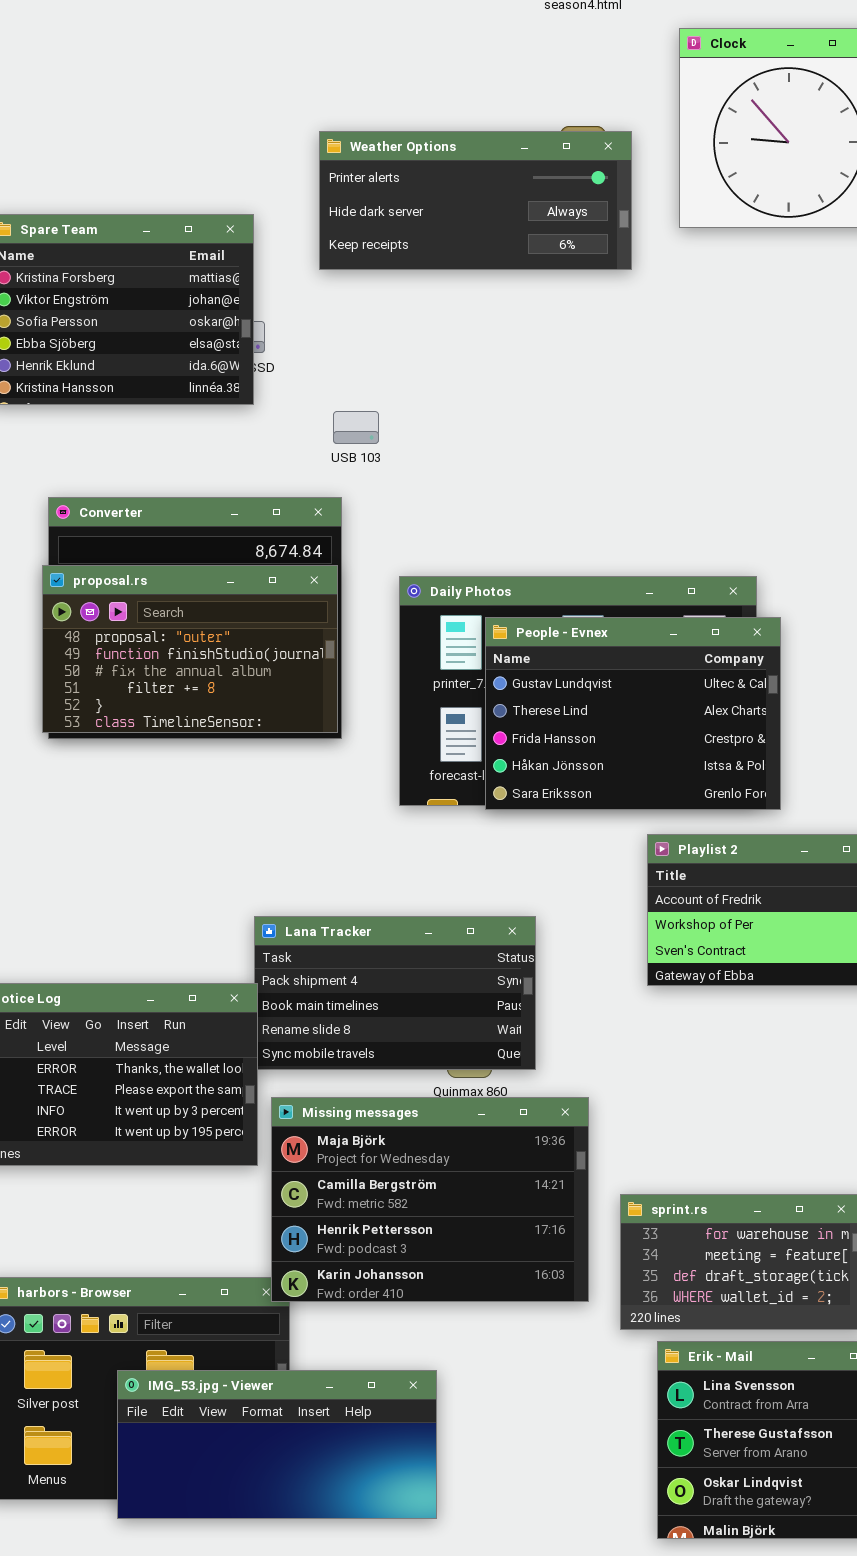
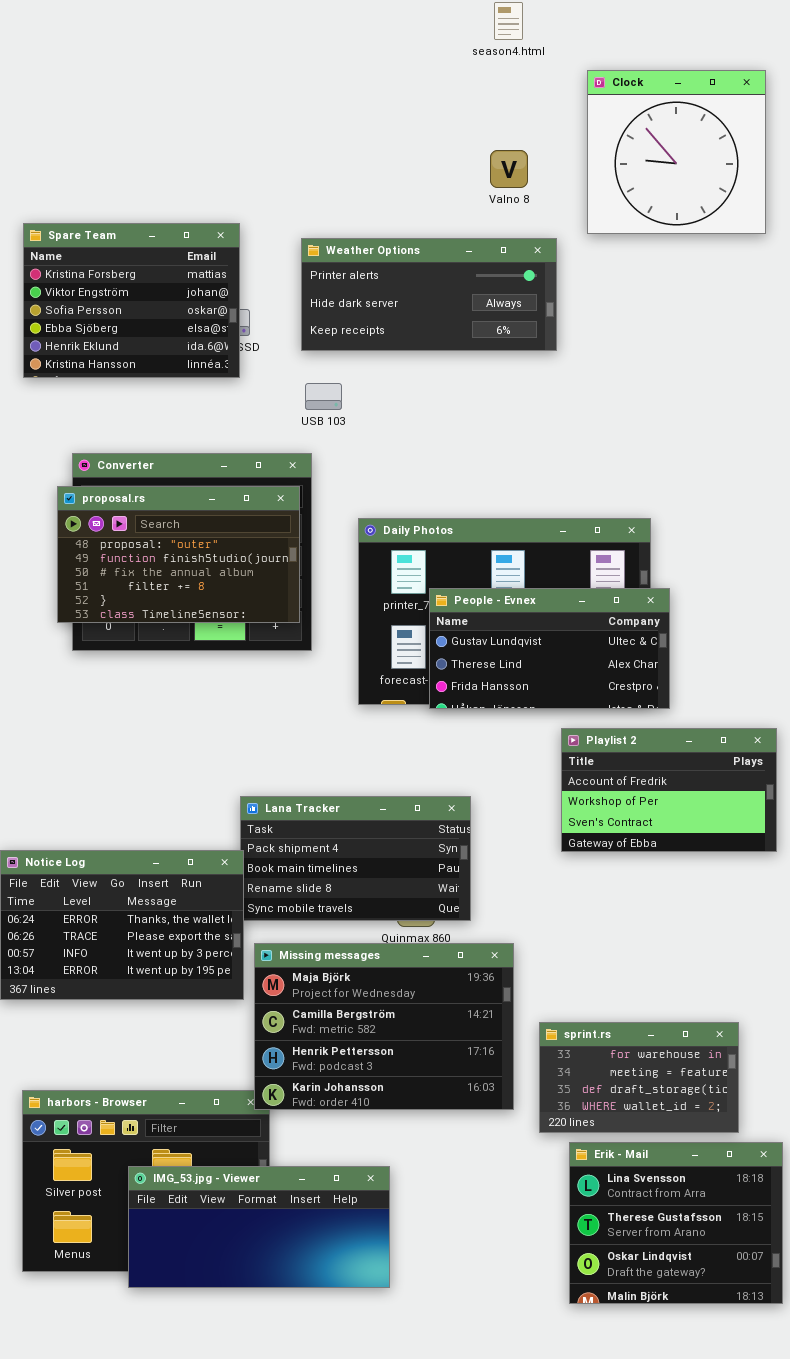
Weather Options: [319,131,632,270] -> [301,238,557,351], moved
proposal.rs: [42,565,338,733] -> [57,486,300,623], moved
People - Evnex: [485,617,781,810] -> [429,588,670,709], resized

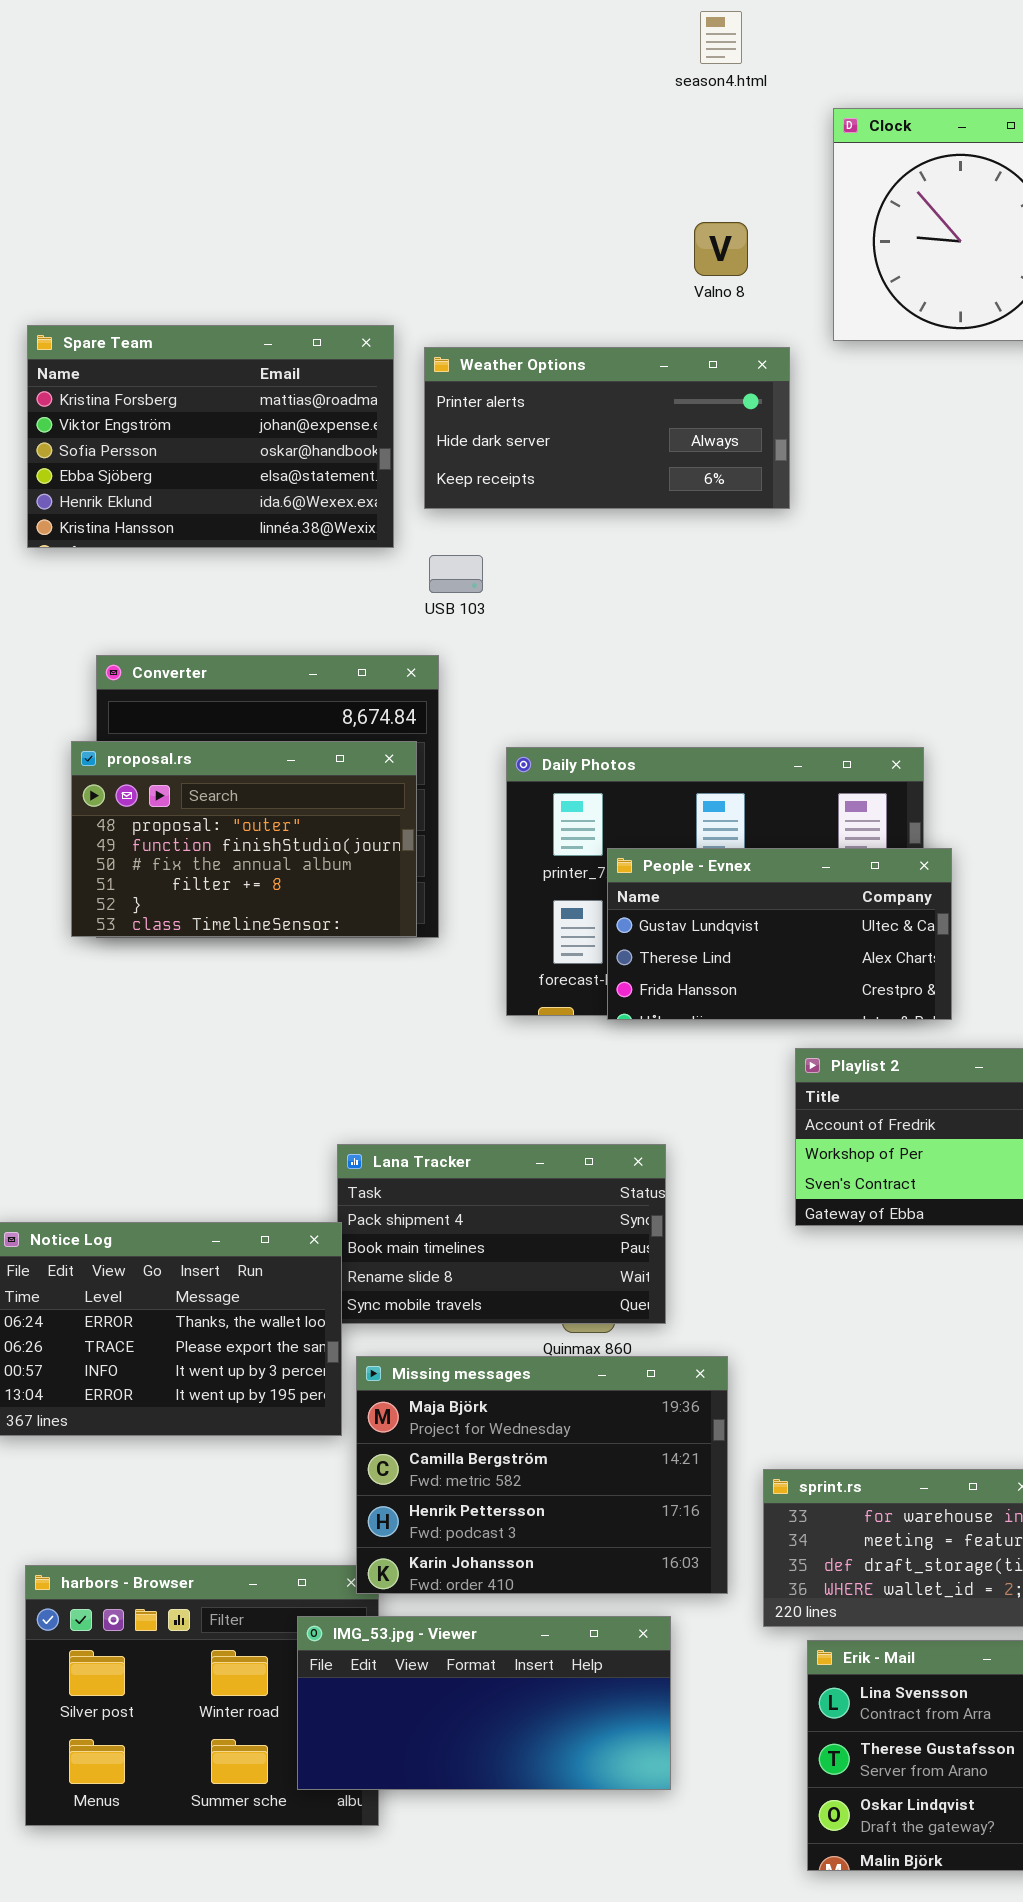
Spare Team: [23,223,240,378] -> [27,325,394,548], resized
proposal.rs: [57,486,300,623] -> [71,741,417,937], moved
IMG_53.jpg - Viewer: [128,1166,390,1288] -> [297,1616,671,1790], moved

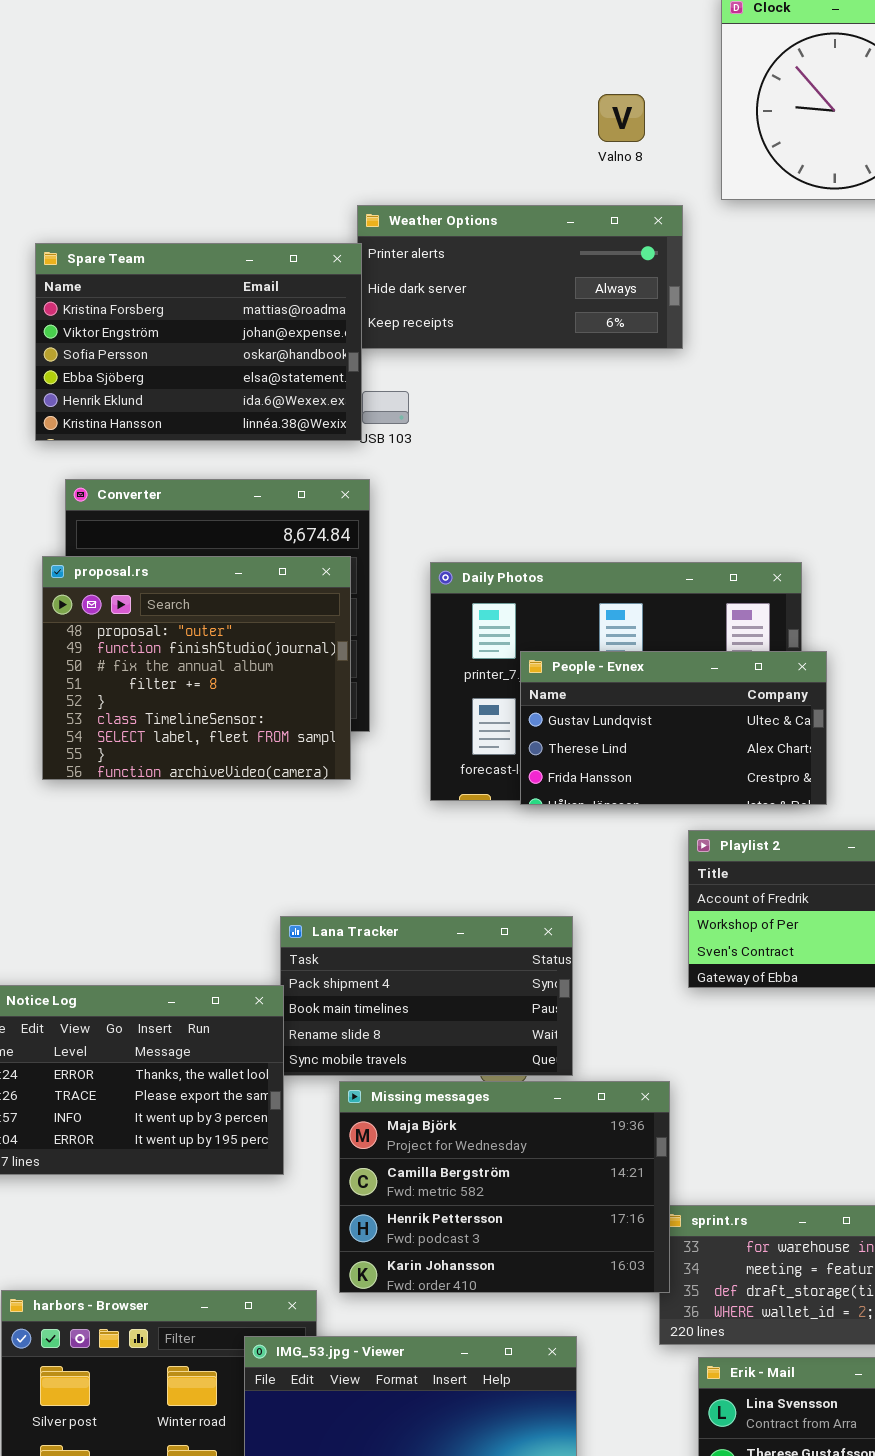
Spare Team: [27,325,394,548] -> [35,243,362,441], moved
proposal.rs: [71,741,417,937] -> [42,556,351,780], resized
Missing messages: [356,1356,728,1594] -> [339,1081,670,1293], moved

